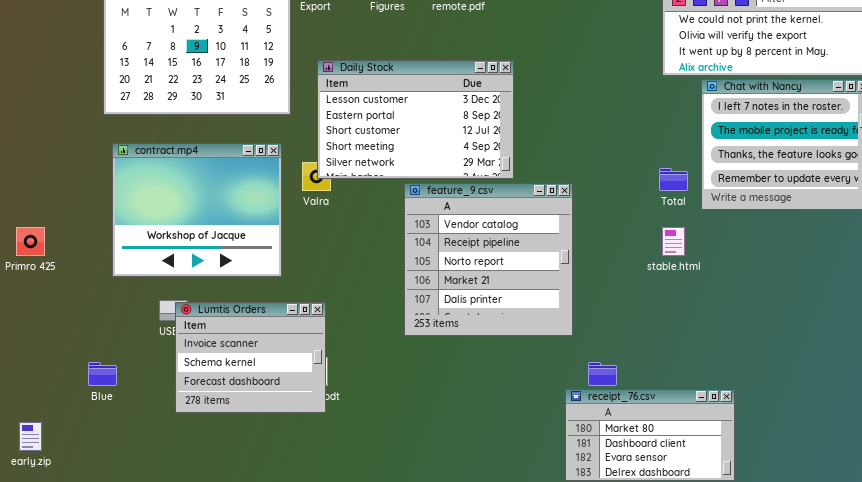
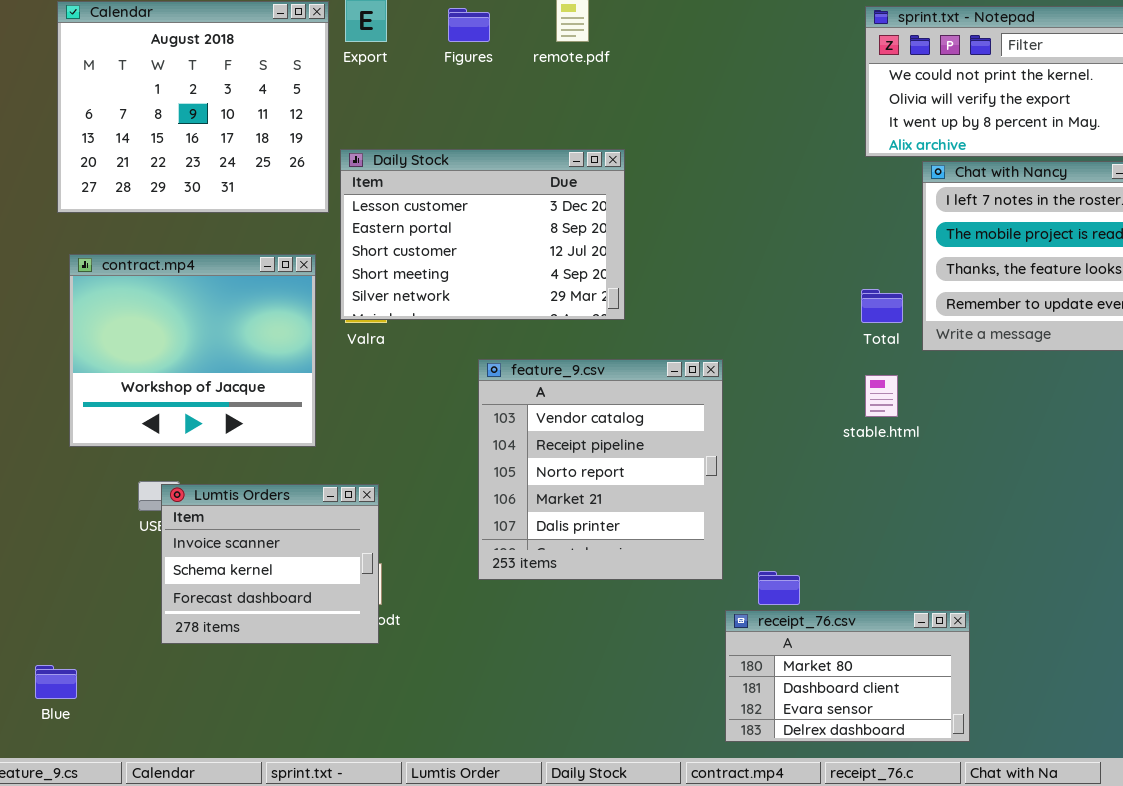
Daily Stock: [317,60,514,179] -> [340,149,625,320], moved
feature_9.csv: [404,183,573,336] -> [478,359,723,580], moved
Blue: [88,362,117,386] -> [35,665,77,699], moved

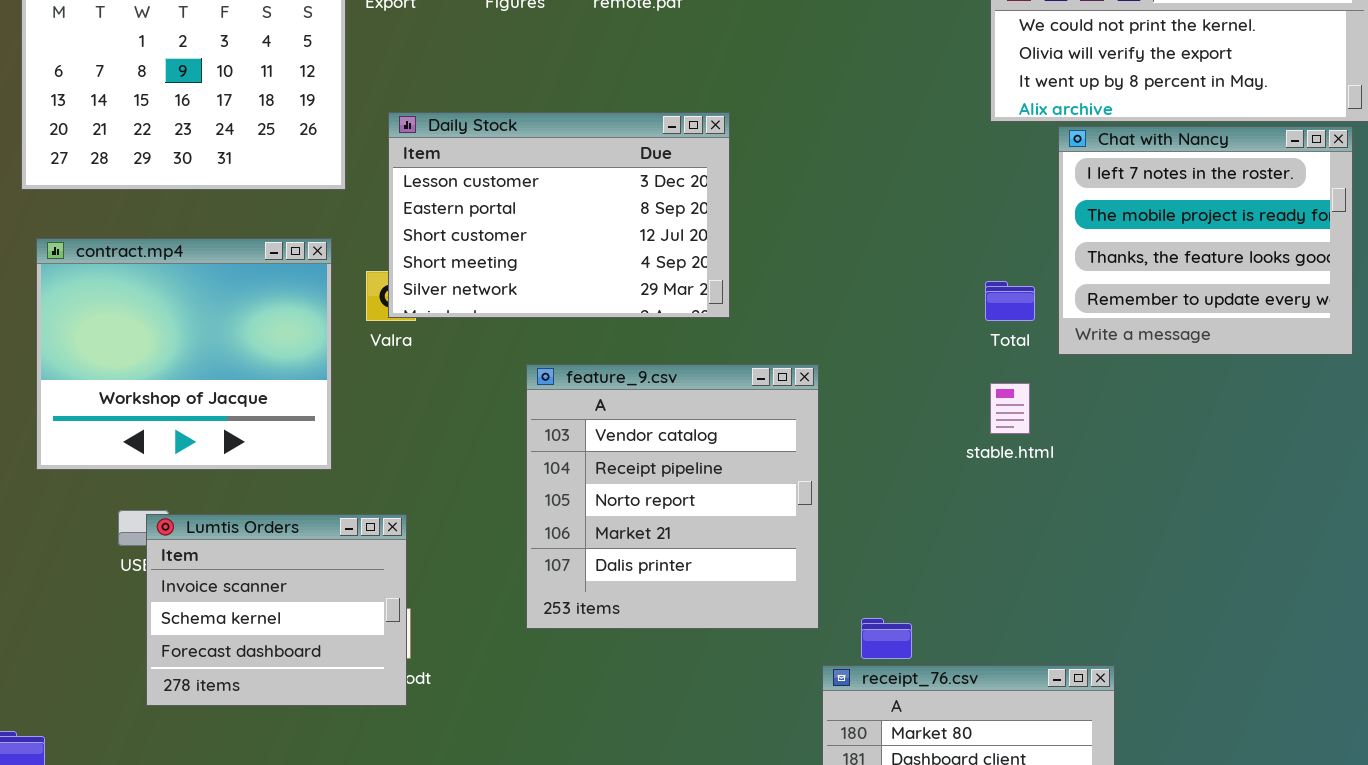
Daily Stock: [340,149,625,320] -> [388,112,730,318], moved

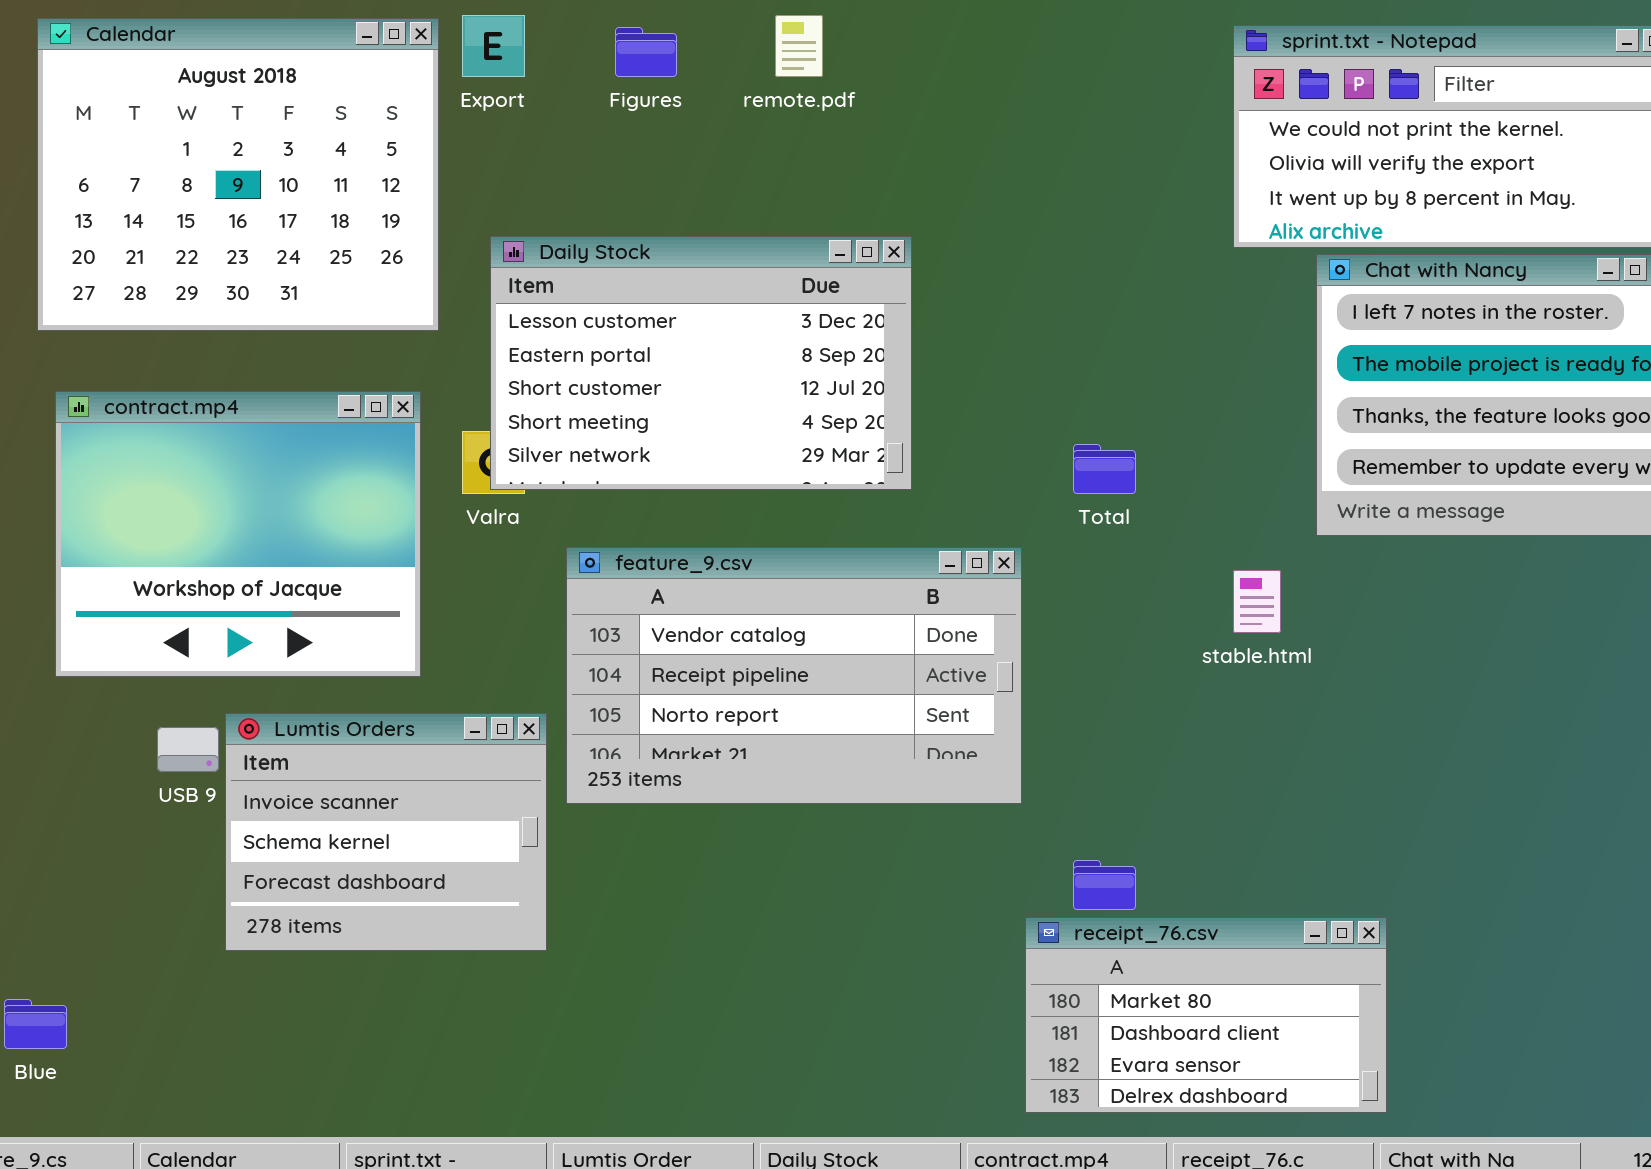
Total: [985,281,1035,321] -> [1073,444,1136,494], moved
feature_9.csv: [526,364,819,629] -> [566,547,1022,804], resized
Lumtis Orders: [146,514,407,706] -> [225,713,547,951], moved

